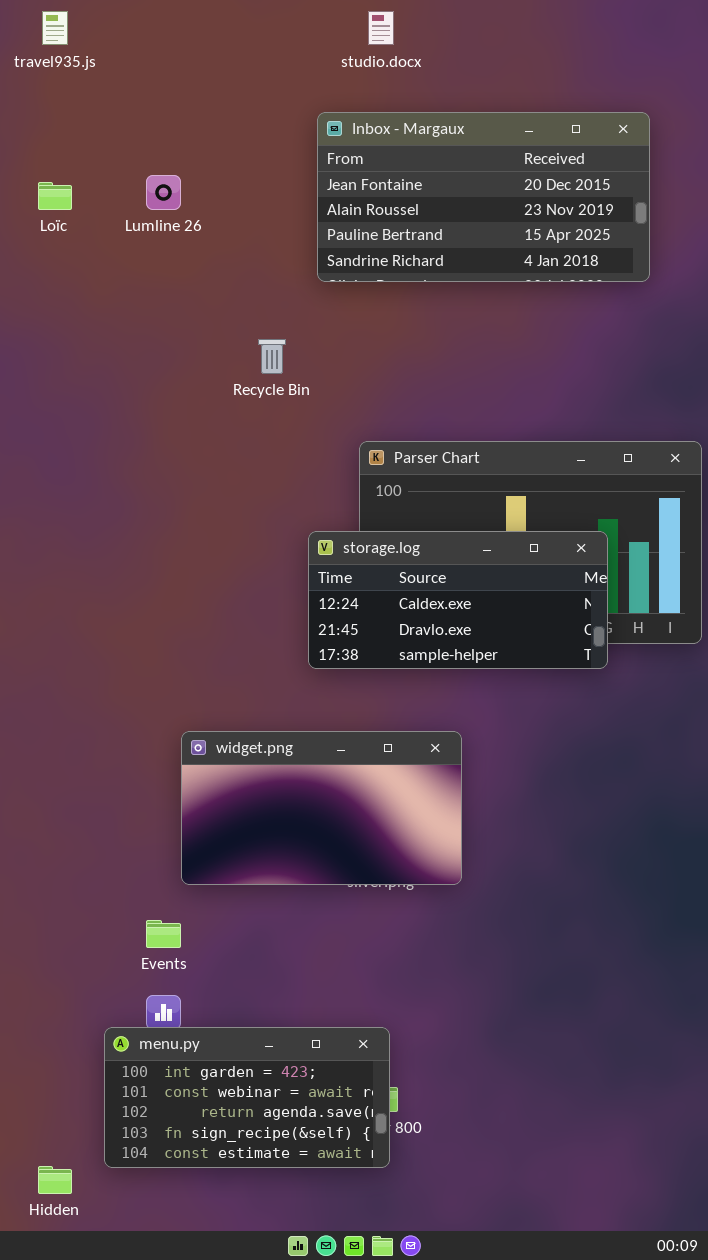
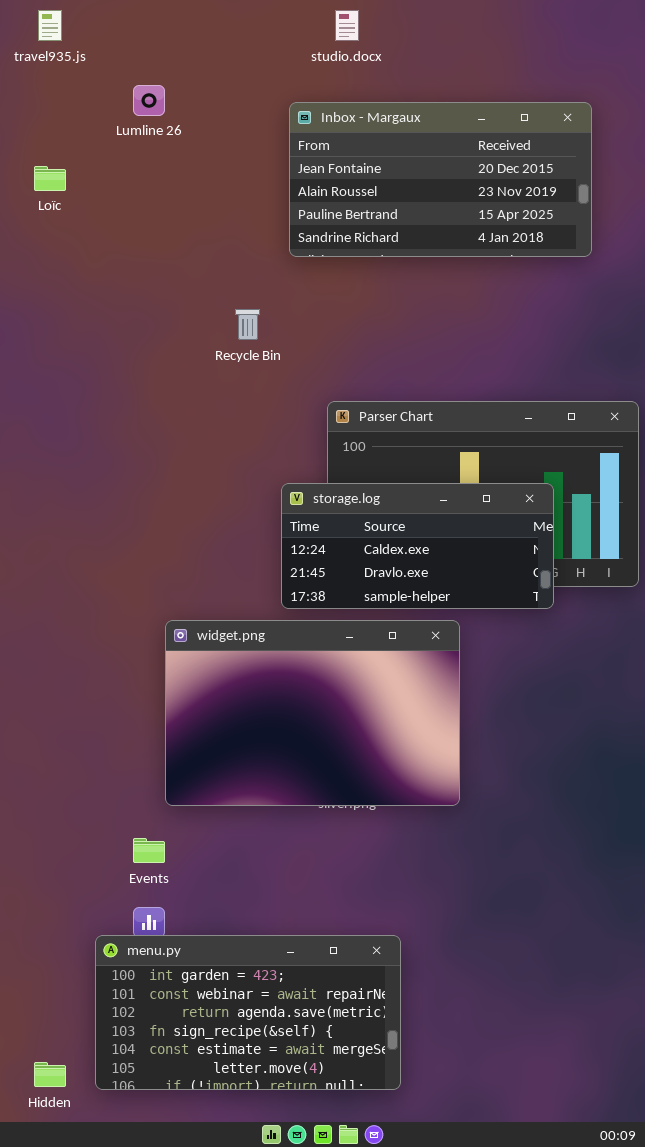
Lumline 26: [146,175,181,210] -> [133,85,165,116], moved
widget.png: [181,731,462,885] -> [165,620,460,806], resized
menu.py: [104,1027,390,1168] -> [95,935,401,1090], resized

